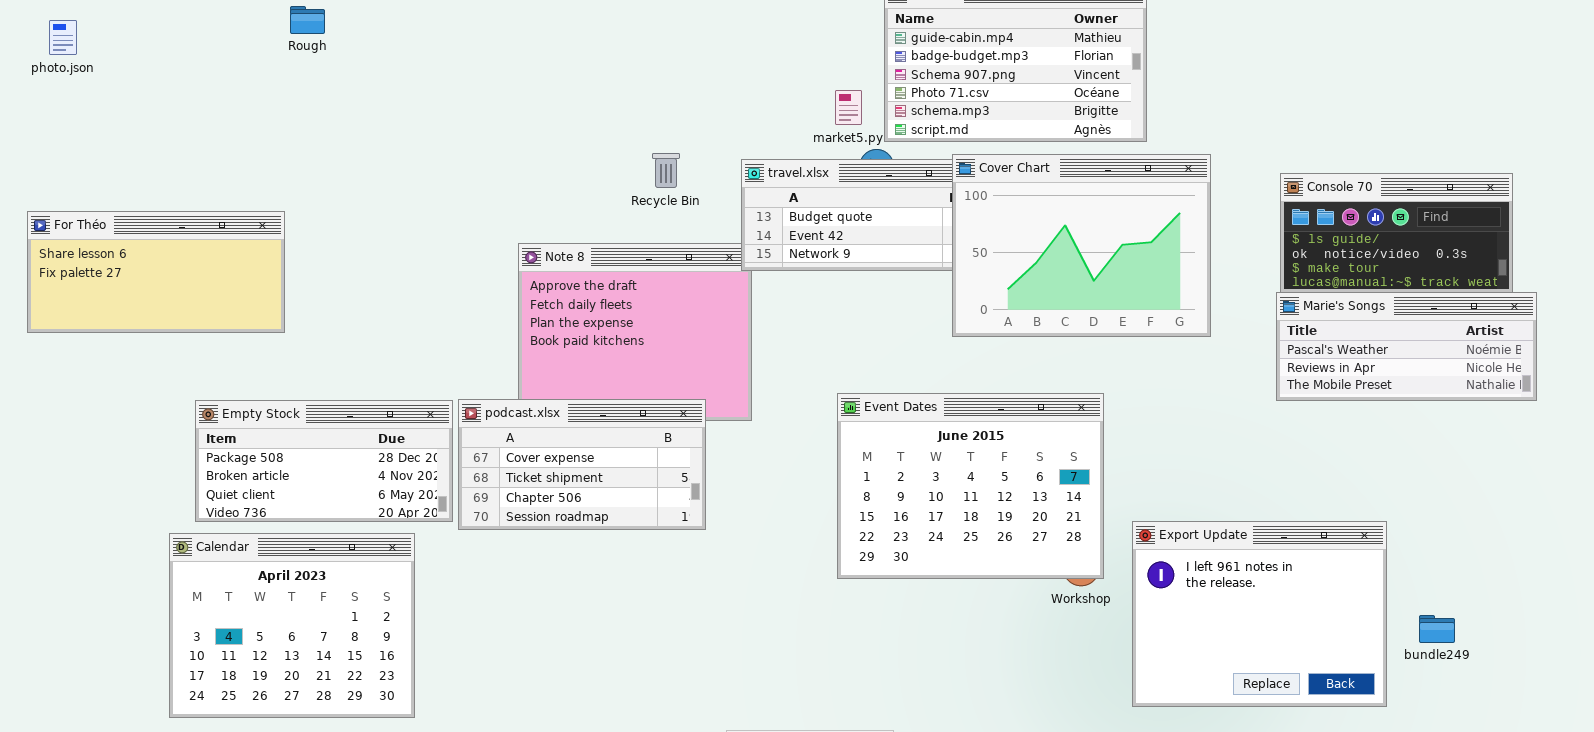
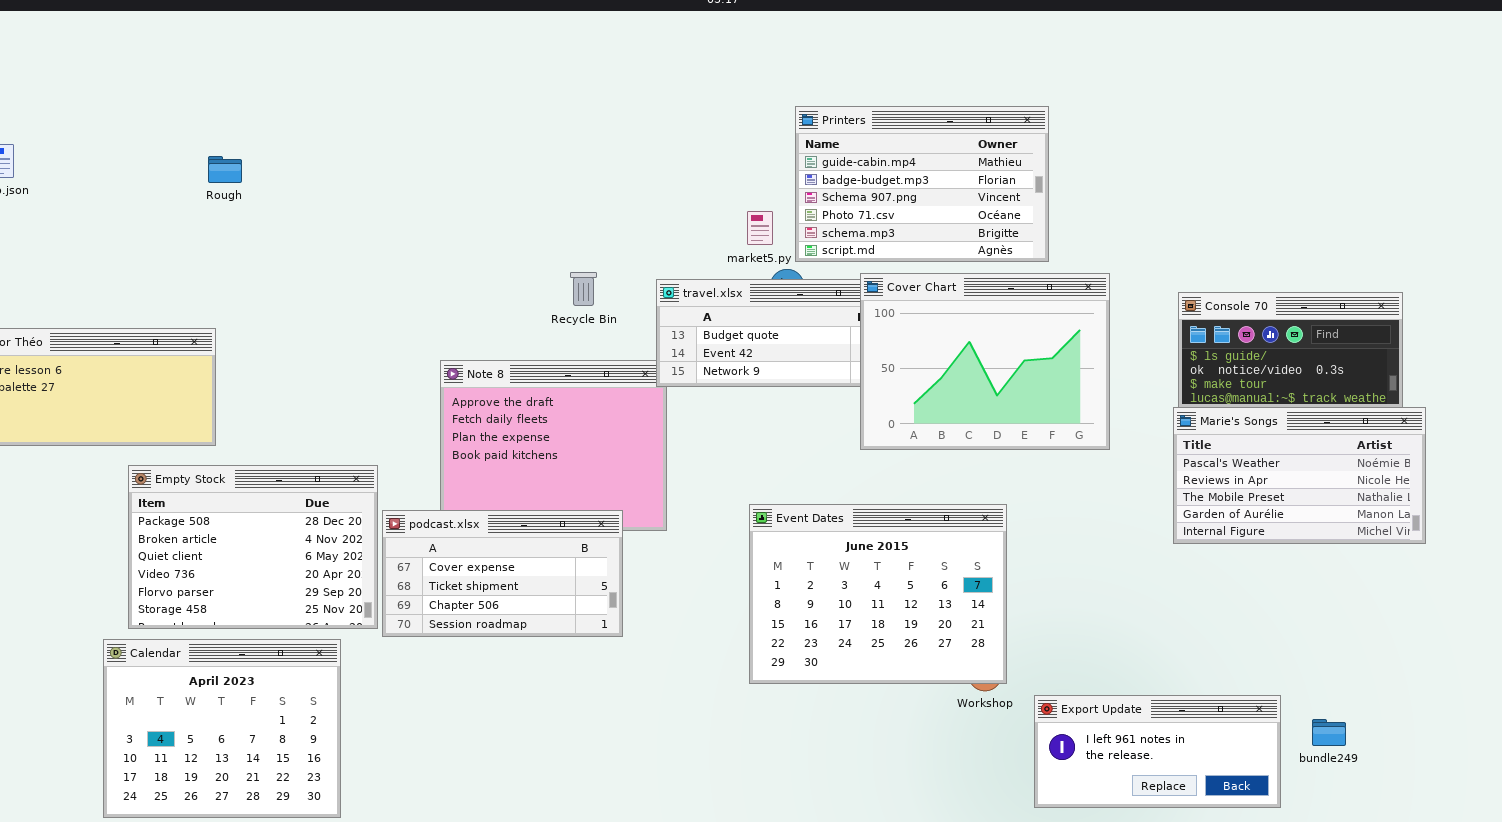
Rough: [290,6,325,34] -> [208,156,242,183], moved
Marie's Songs: [1276,292,1537,401] -> [1173,407,1426,544], resized
Empty Stock: [195,400,453,522] -> [128,465,378,629], resized
Export Update: [1132,521,1387,707] -> [1034,695,1281,808], resized

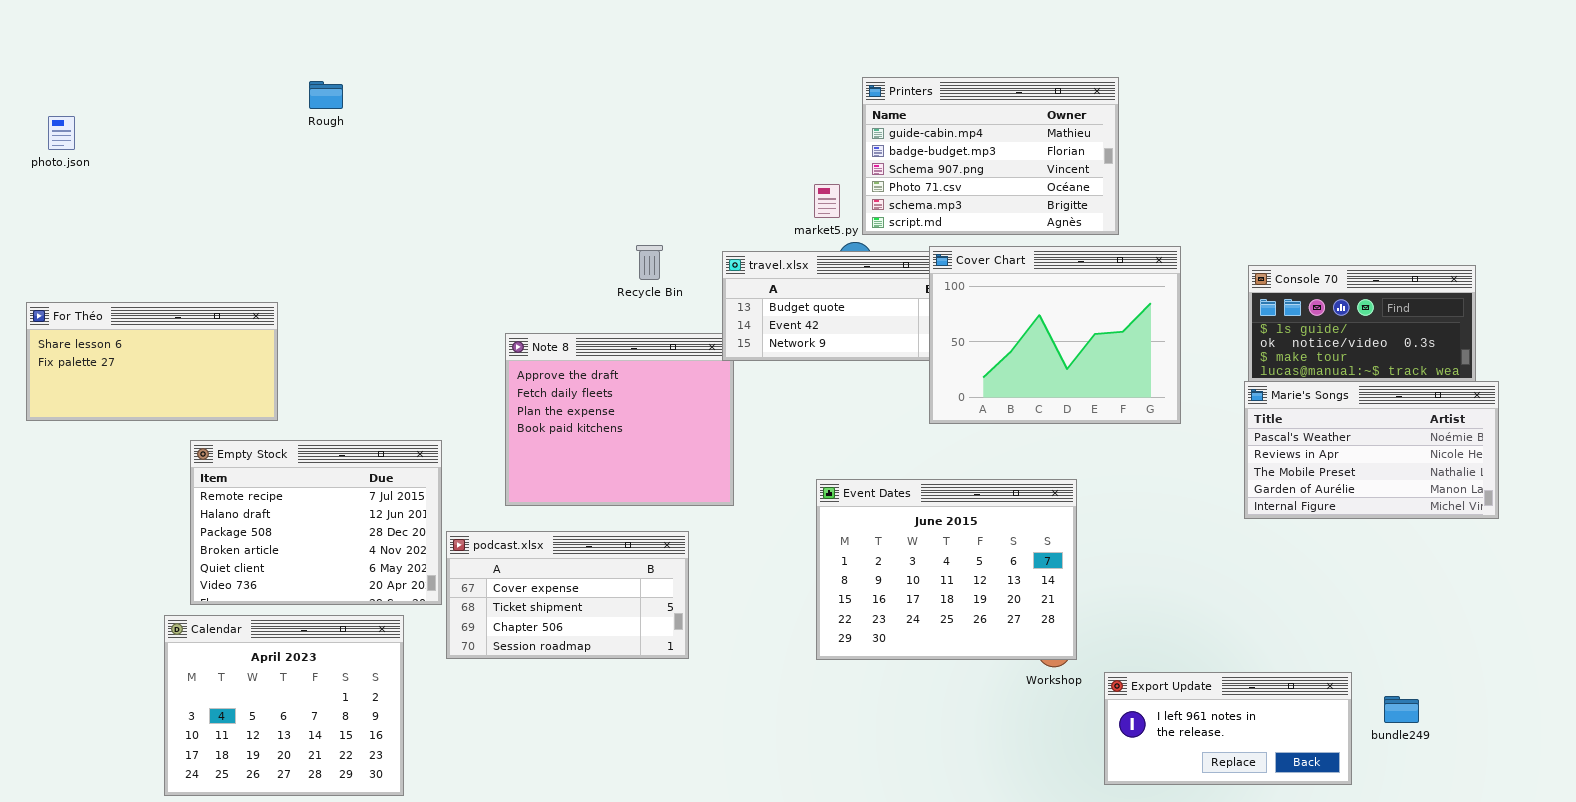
Rough: [208,156,242,183] -> [309,81,343,109], moved
Empty Stock: [128,465,378,629] -> [190,440,442,605], scrolled up 2 rows
podcast.xlsx: [382,510,623,637] -> [446,531,689,659], moved

